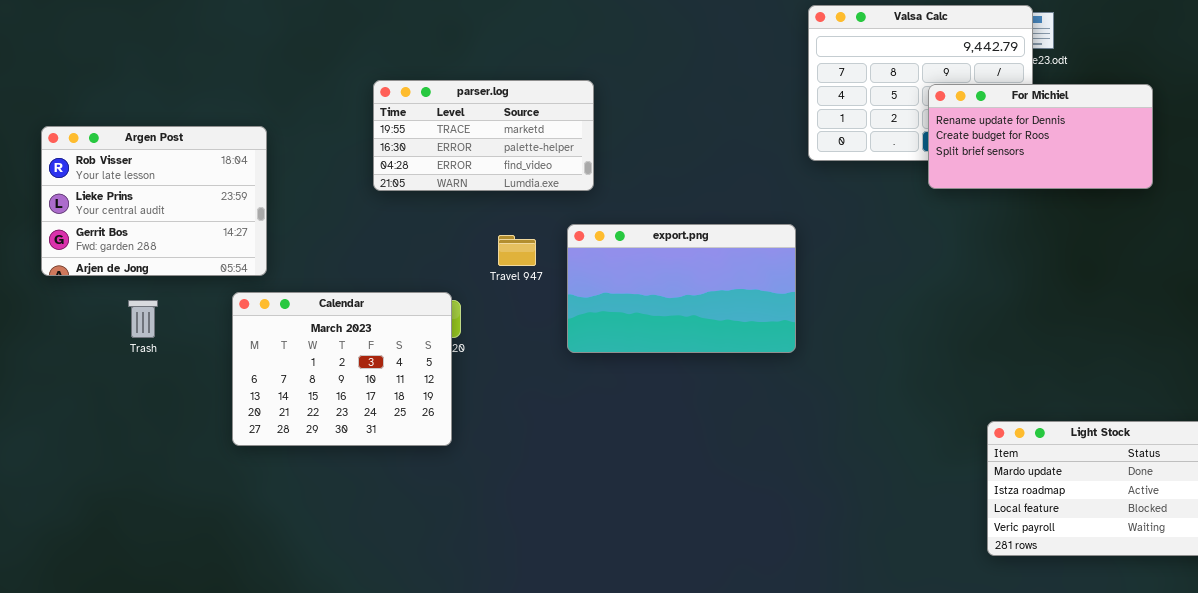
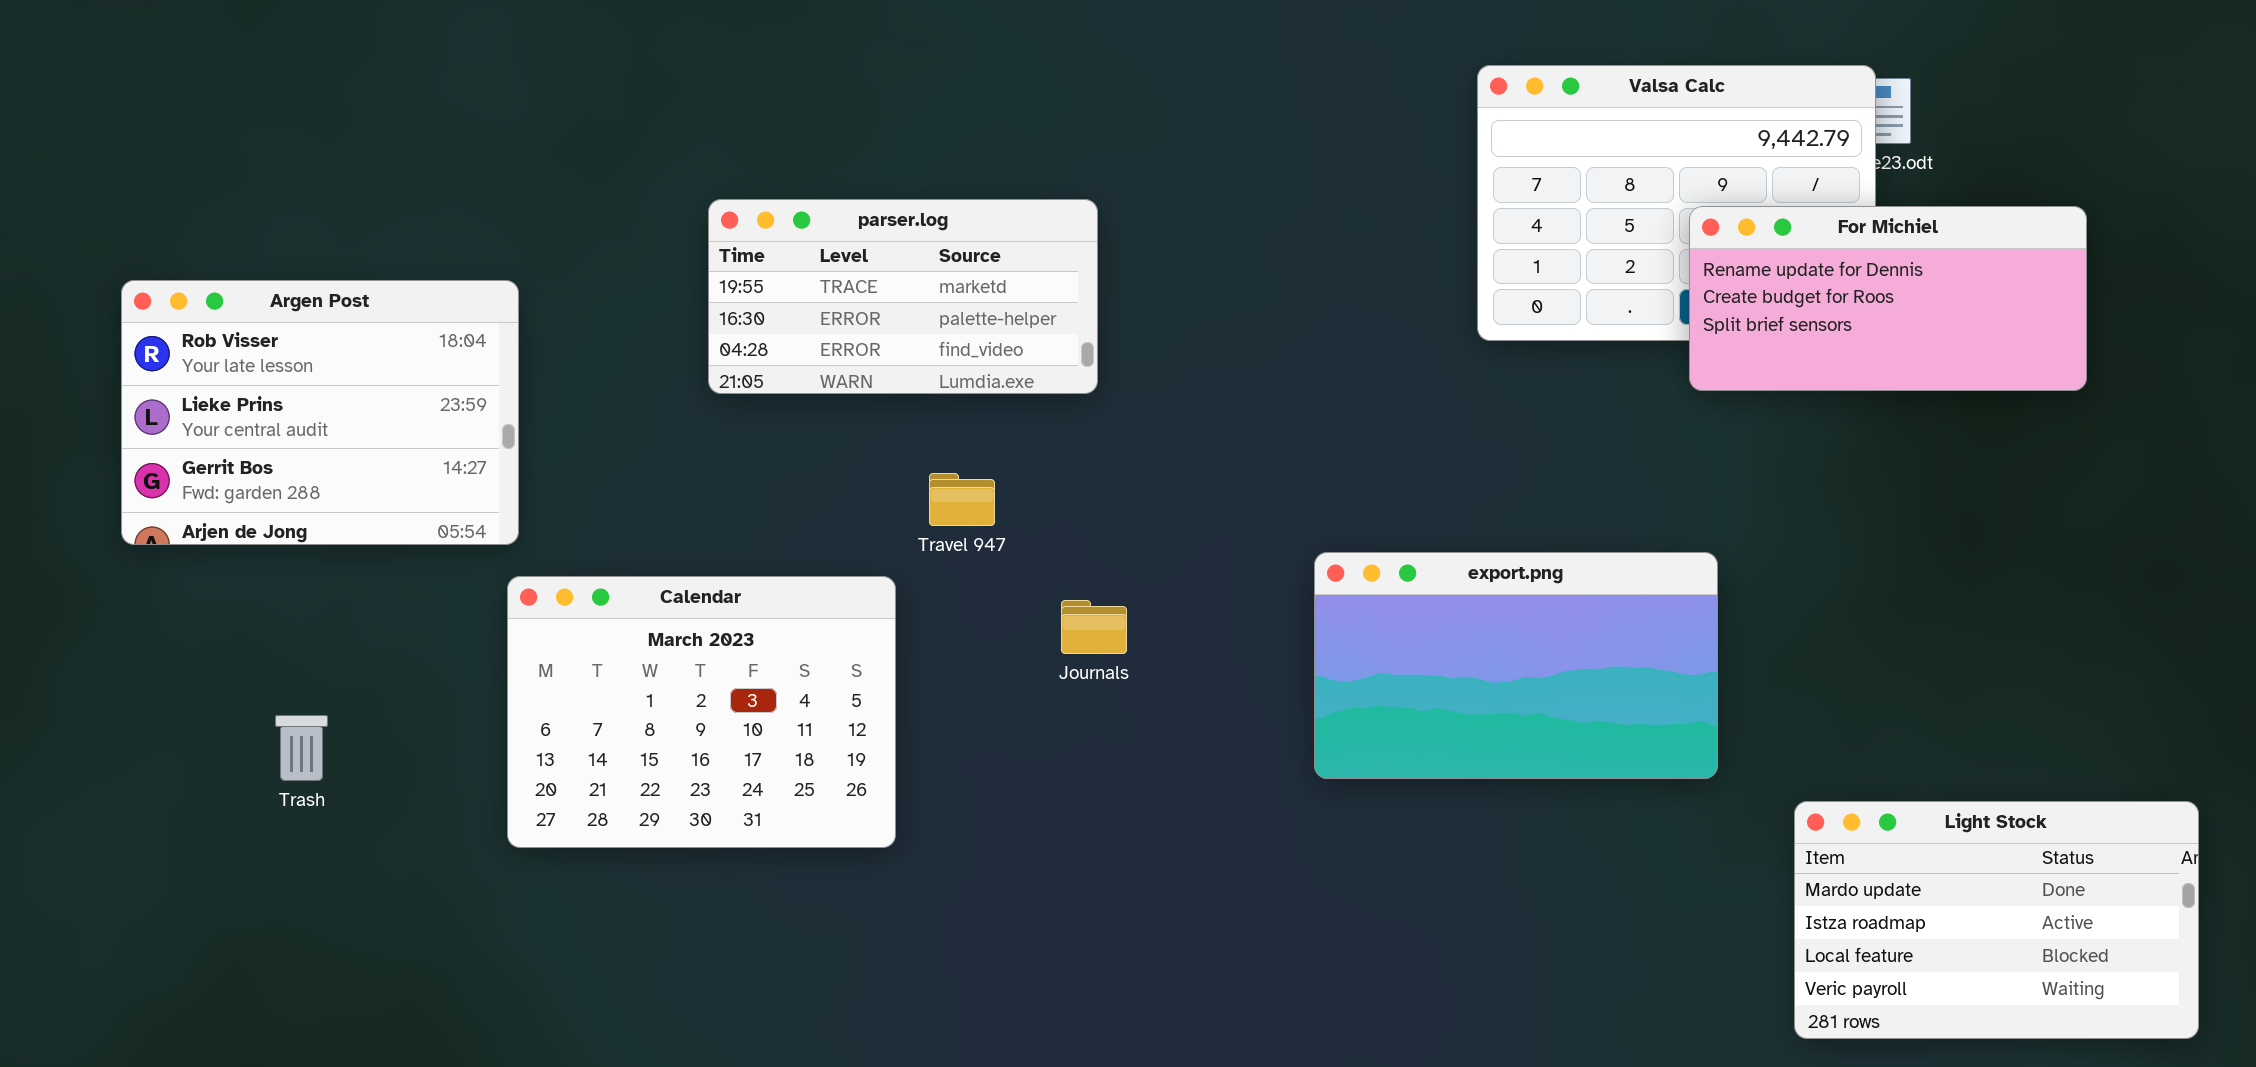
export.png: [567,224,796,353] -> [1314,552,1718,779], moved
Calendar: [232,292,452,446] -> [507,576,896,848], moved
Trash: [128,300,158,338] -> [275,715,328,781], moved

